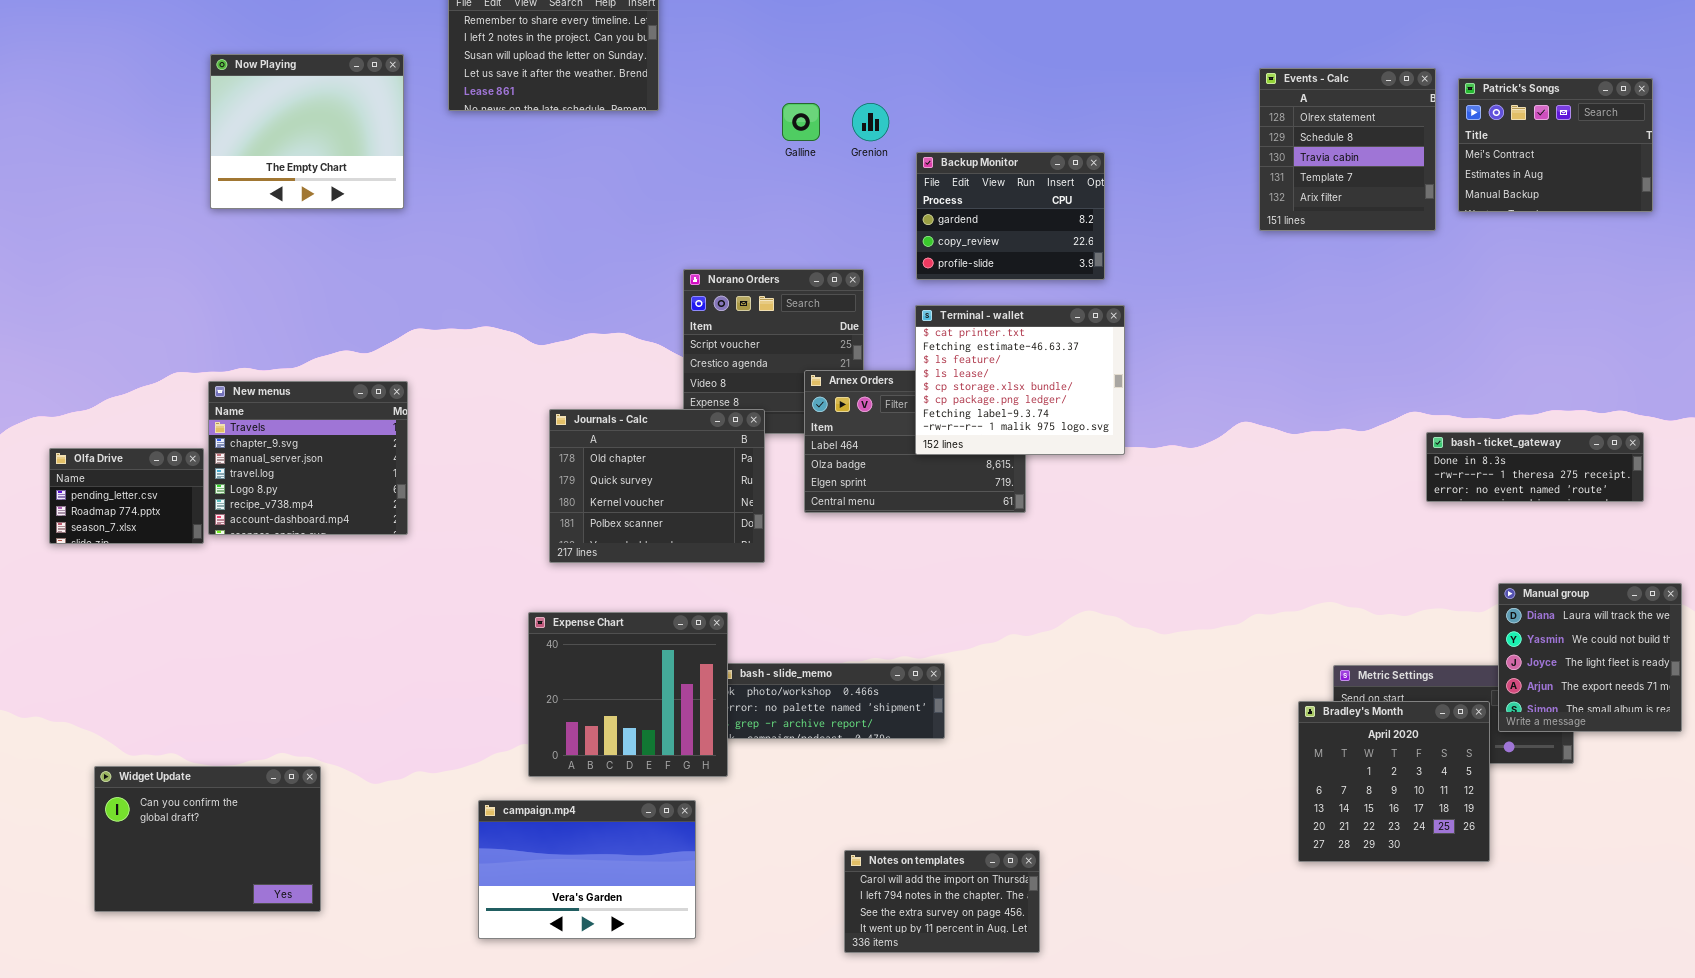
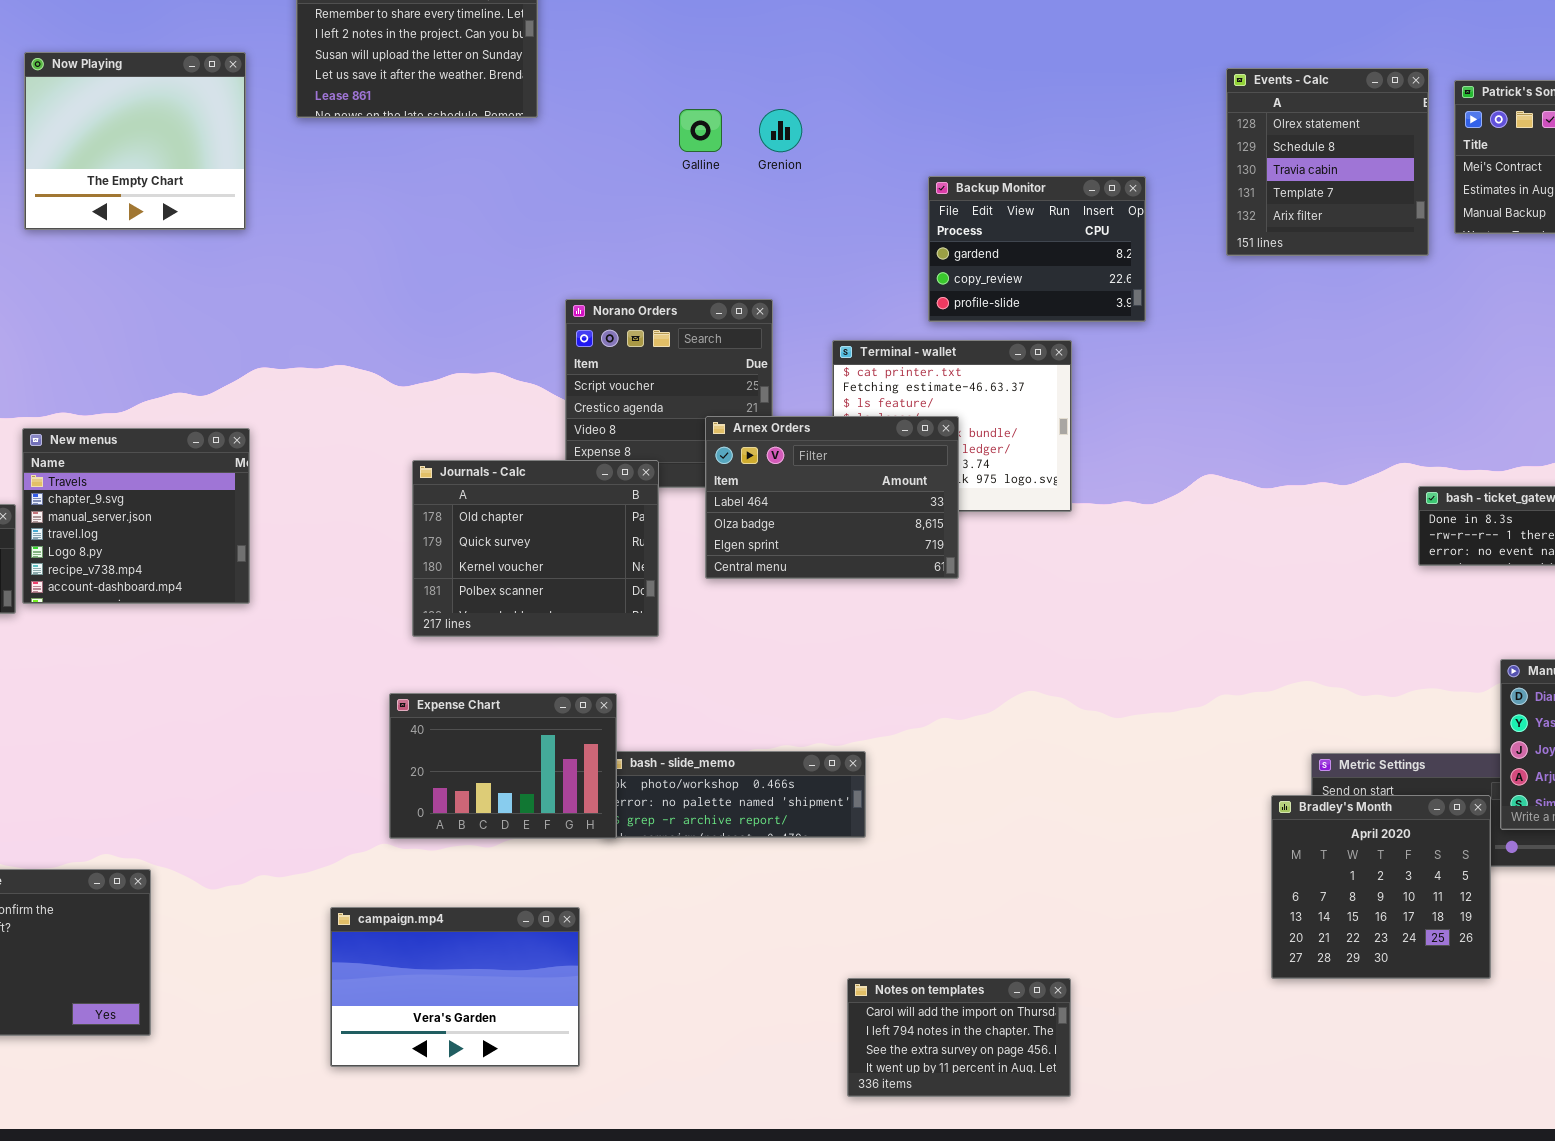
Backup Monitor: [916,152,1105,280] -> [928,176,1146,322], moved
Arnex Orders: [804,370,1026,513] -> [705,416,959,579], raised
Expense Chart: [528,612,728,777] -> [389,693,617,839], resized
Notes on templates: [844,850,1040,953] -> [847,978,1071,1097], moved

